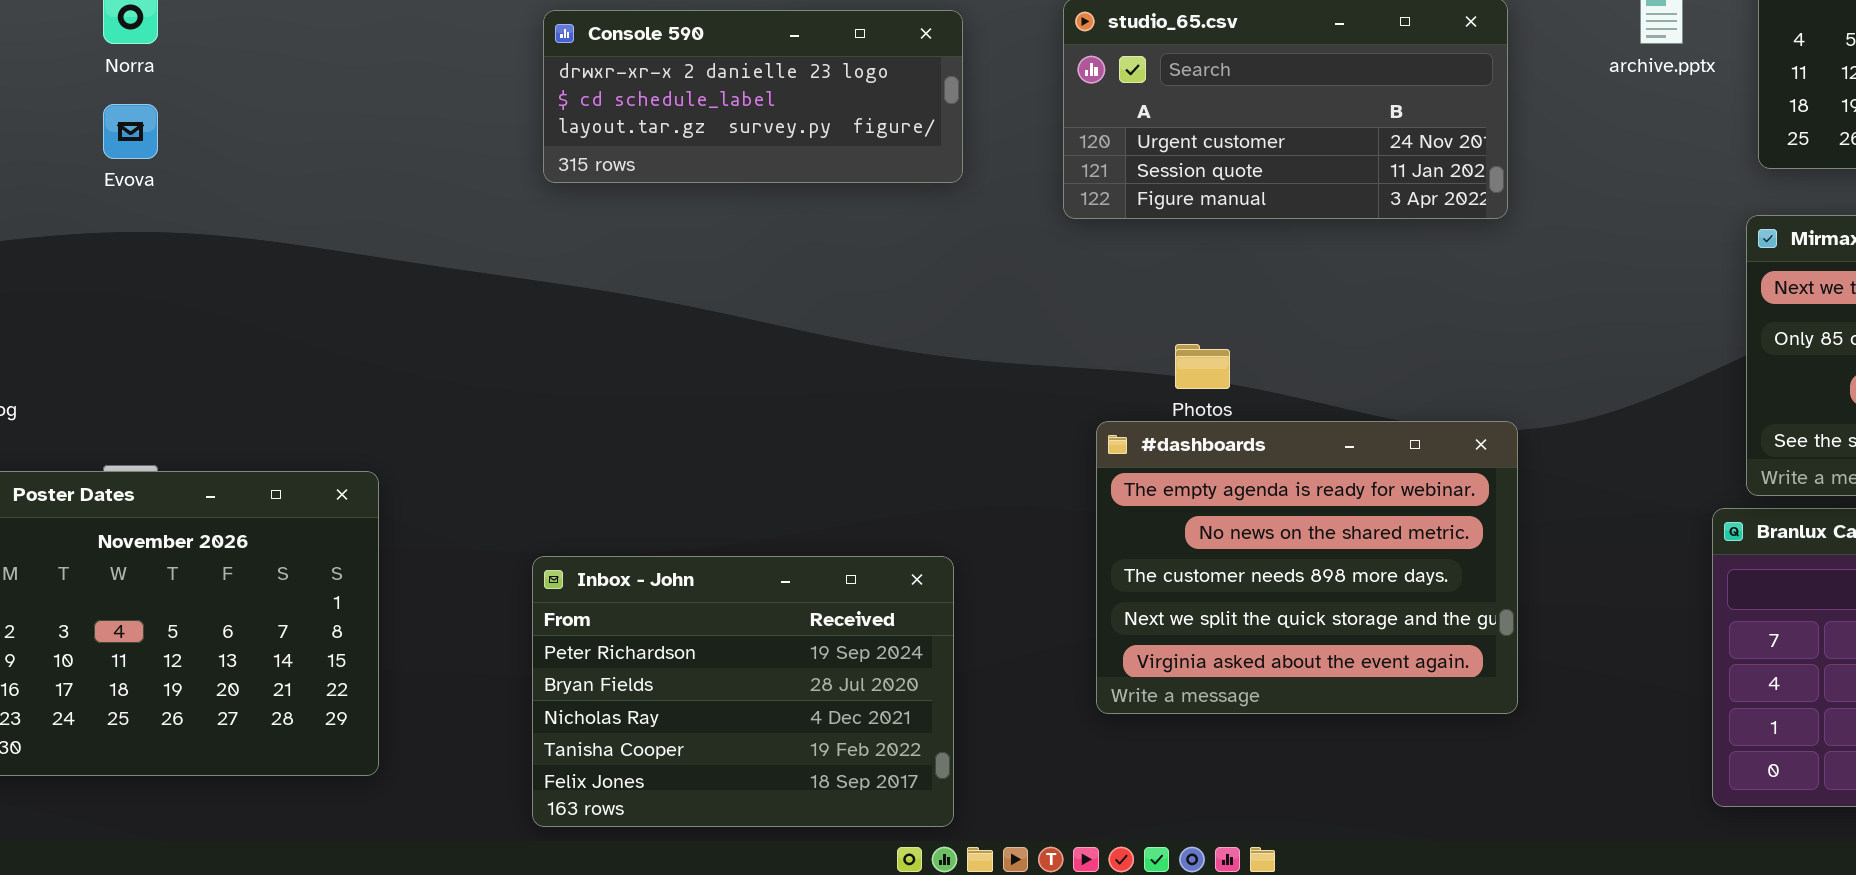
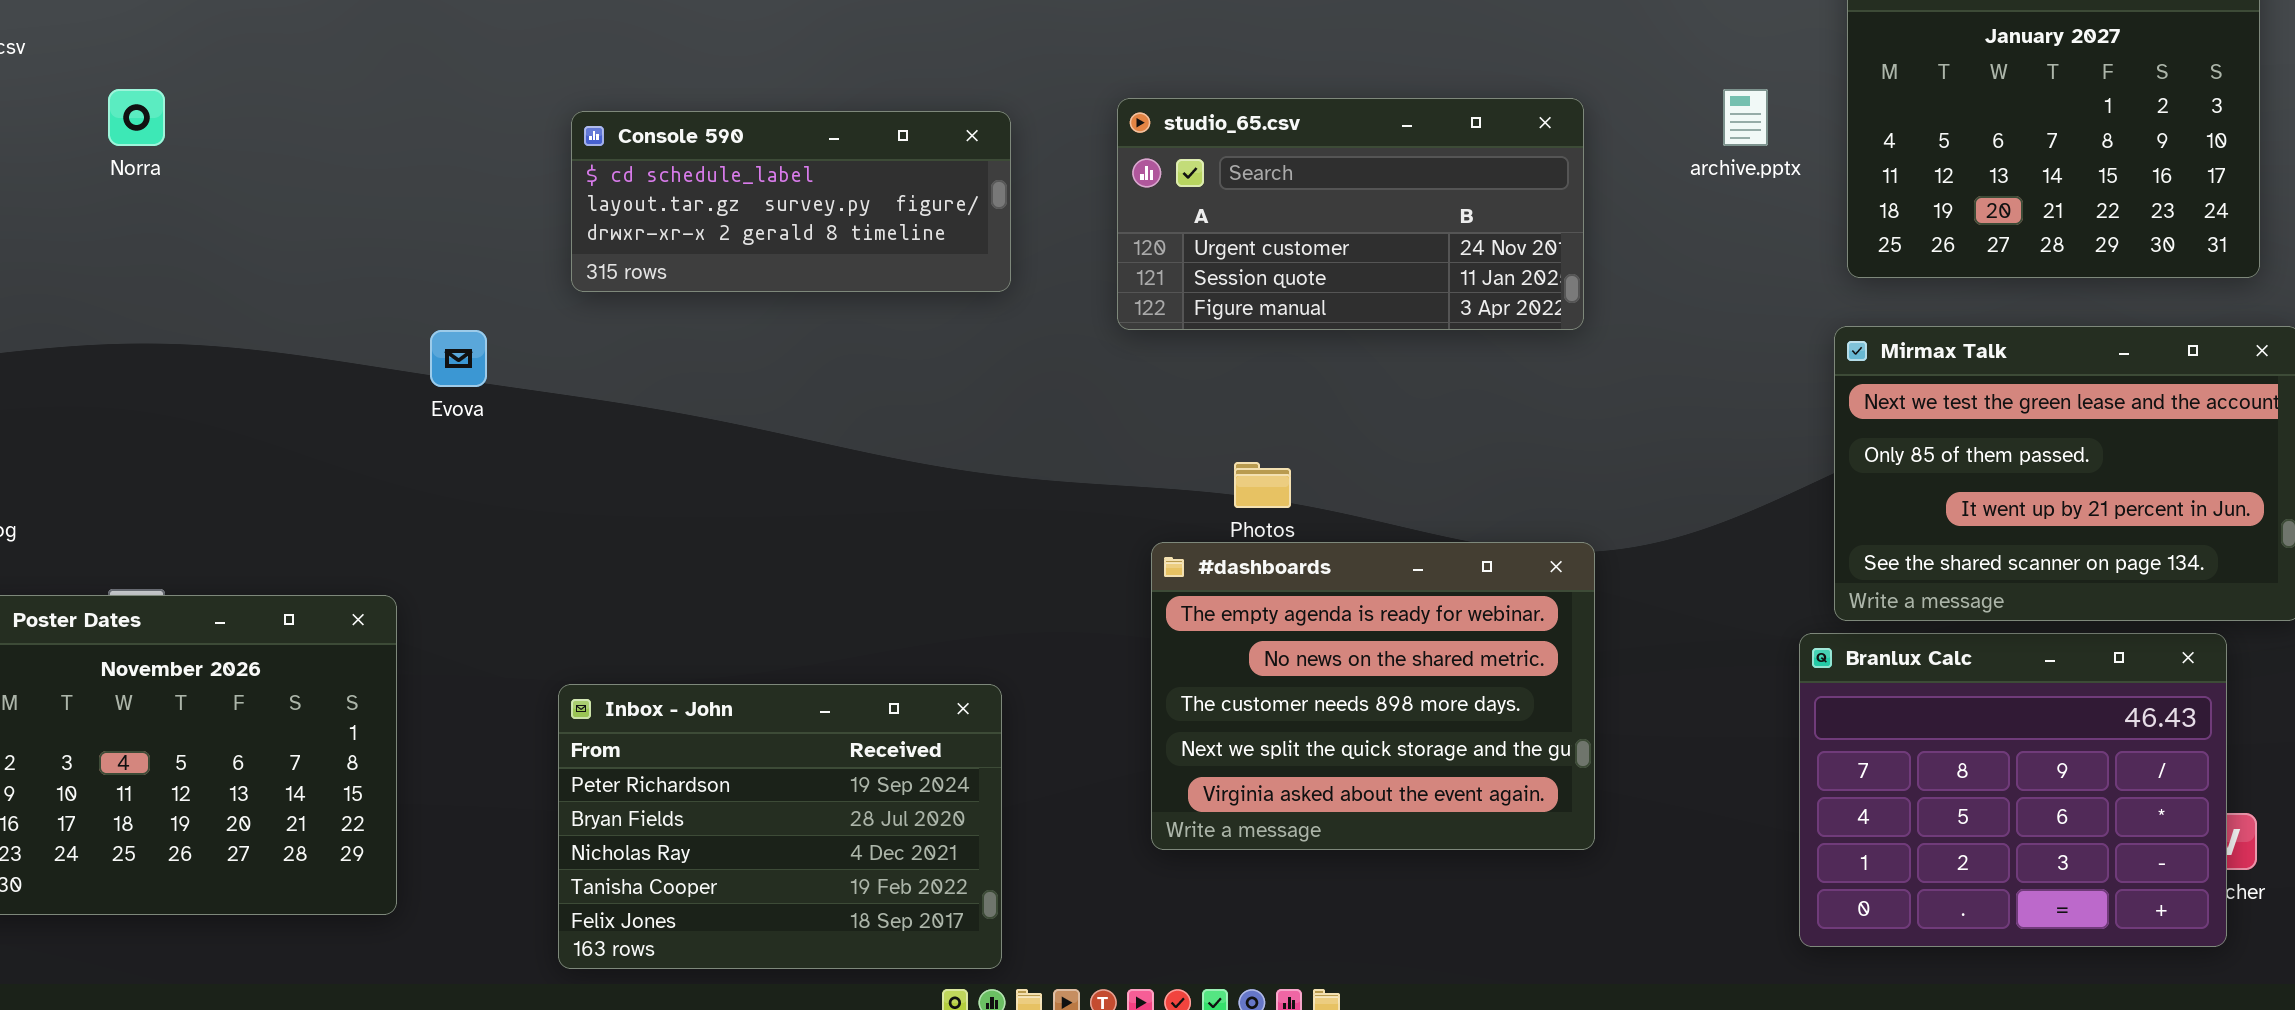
Console 590: [543,10,963,183] -> [571,111,1011,292], scrolled down 1 row
Evova: [103,104,158,159] -> [430,330,487,387], moved

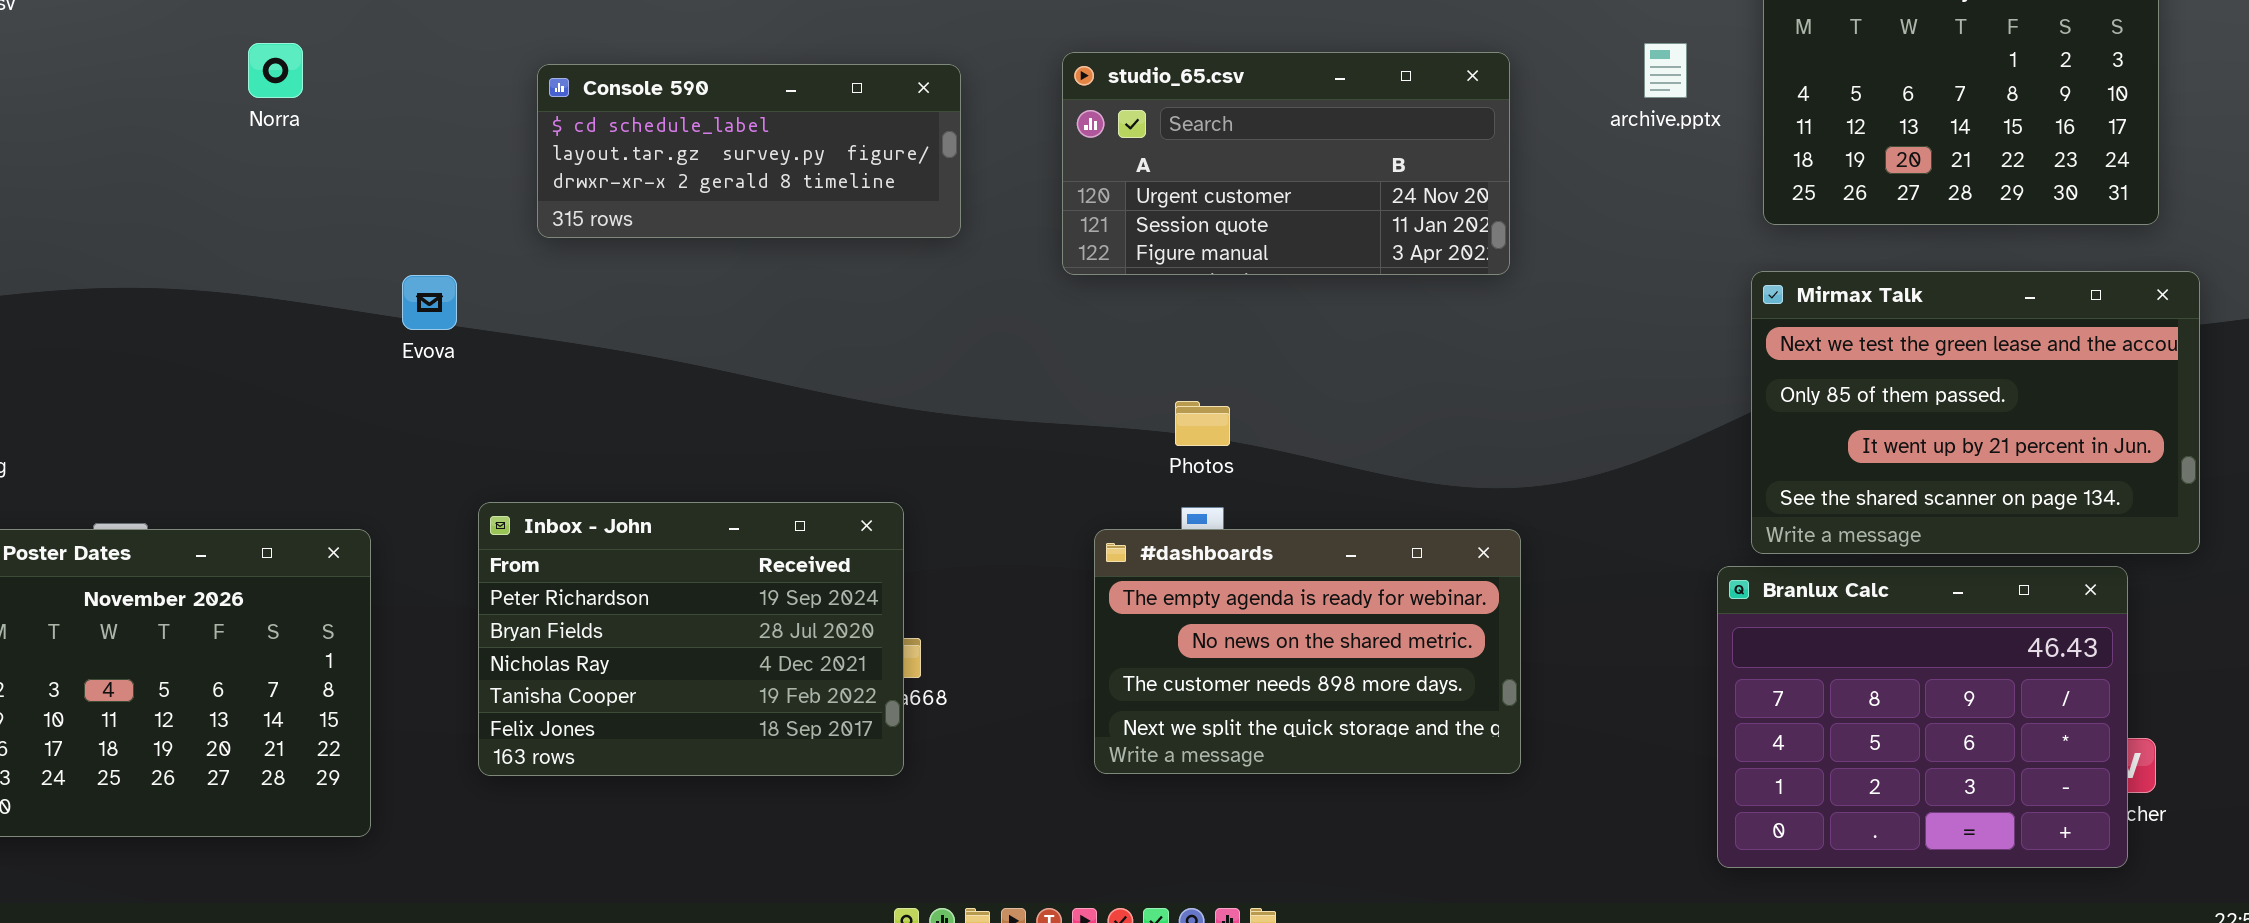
Norra: [108,89,165,146] -> [248,43,303,98], moved
#dashboards: [1151,542,1595,850] -> [1094,529,1521,774], resized
Inbox - John: [558,684,1002,969] -> [478,502,904,776], moved

